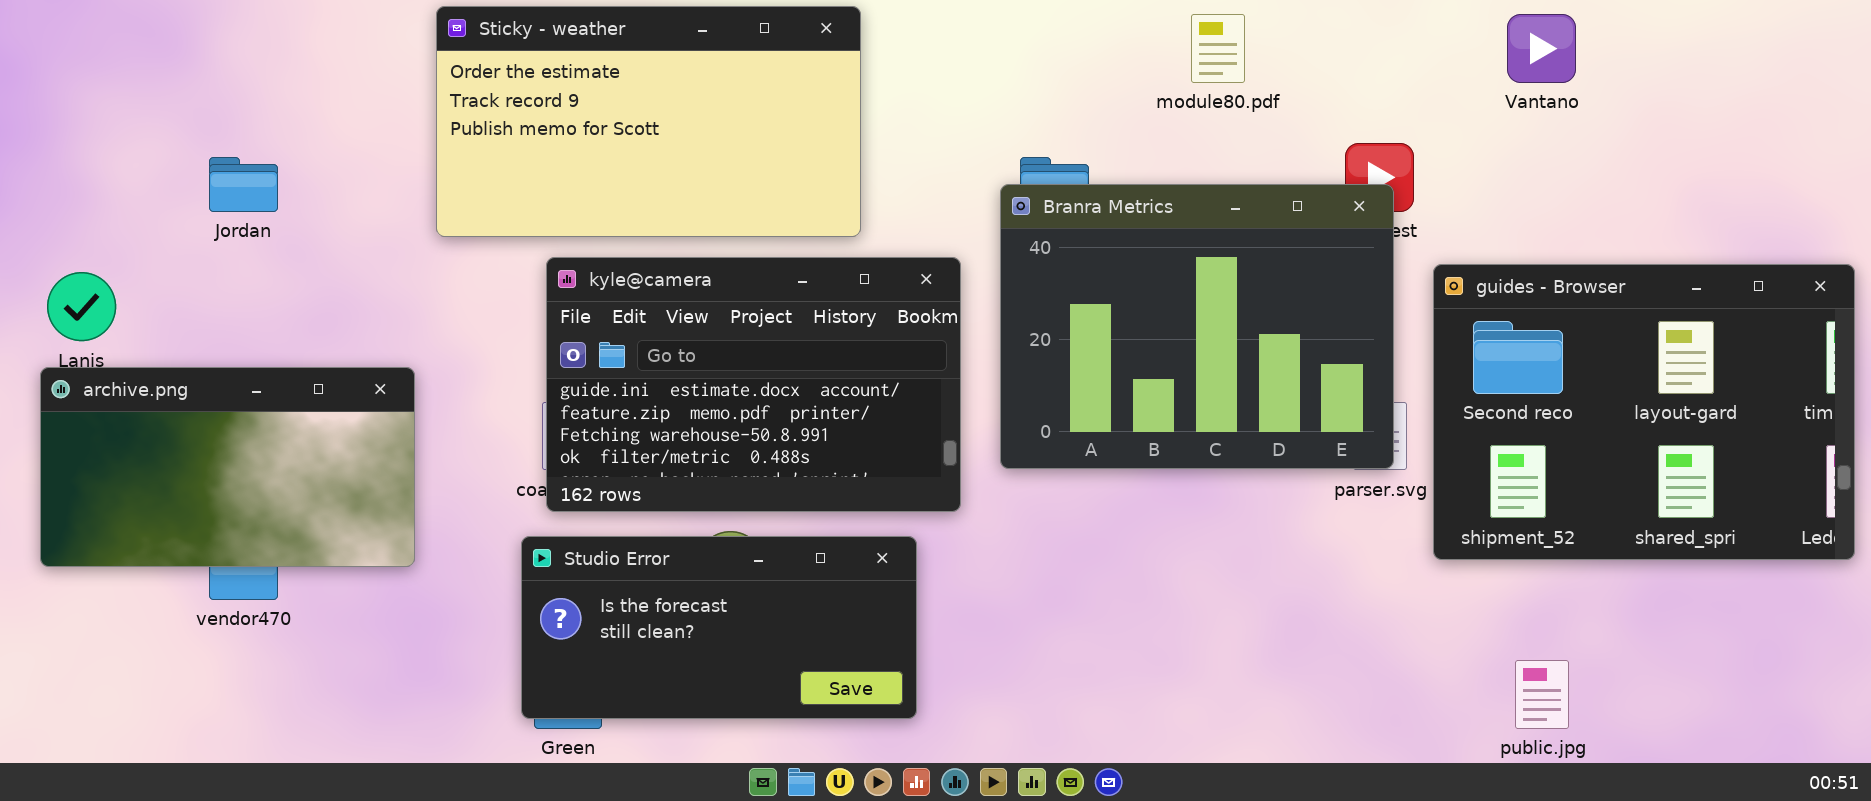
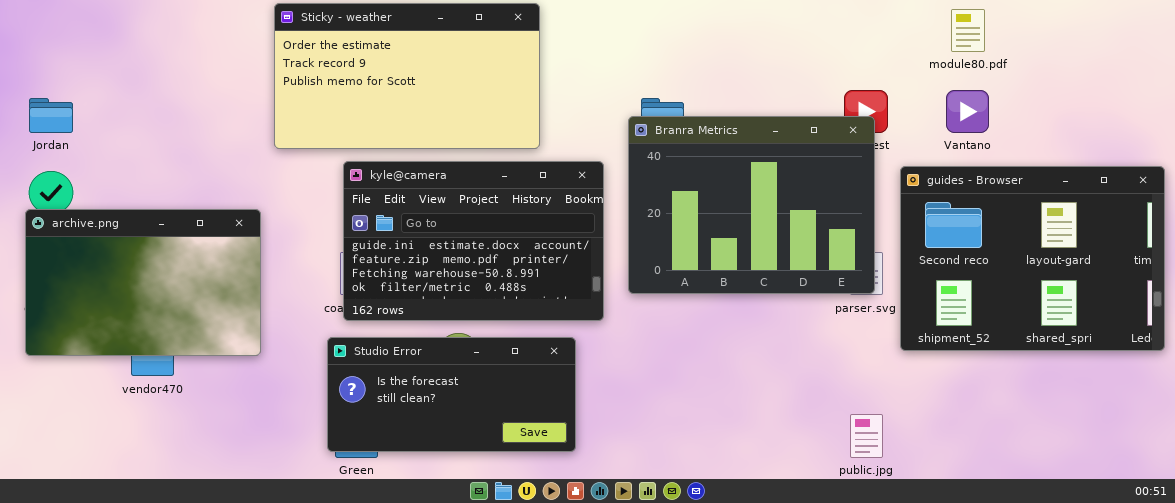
module80.pdf: [1191,14,1245,83] -> [951,9,985,52], moved
Vantano: [1507,14,1576,83] -> [946,90,989,133], moved
Jordan: [209,157,278,212] -> [29,98,73,133], moved
archive.png: [40,367,415,567] -> [25,209,261,356], resized
public.jpg: [1515,660,1569,729] -> [850,414,883,458], moved

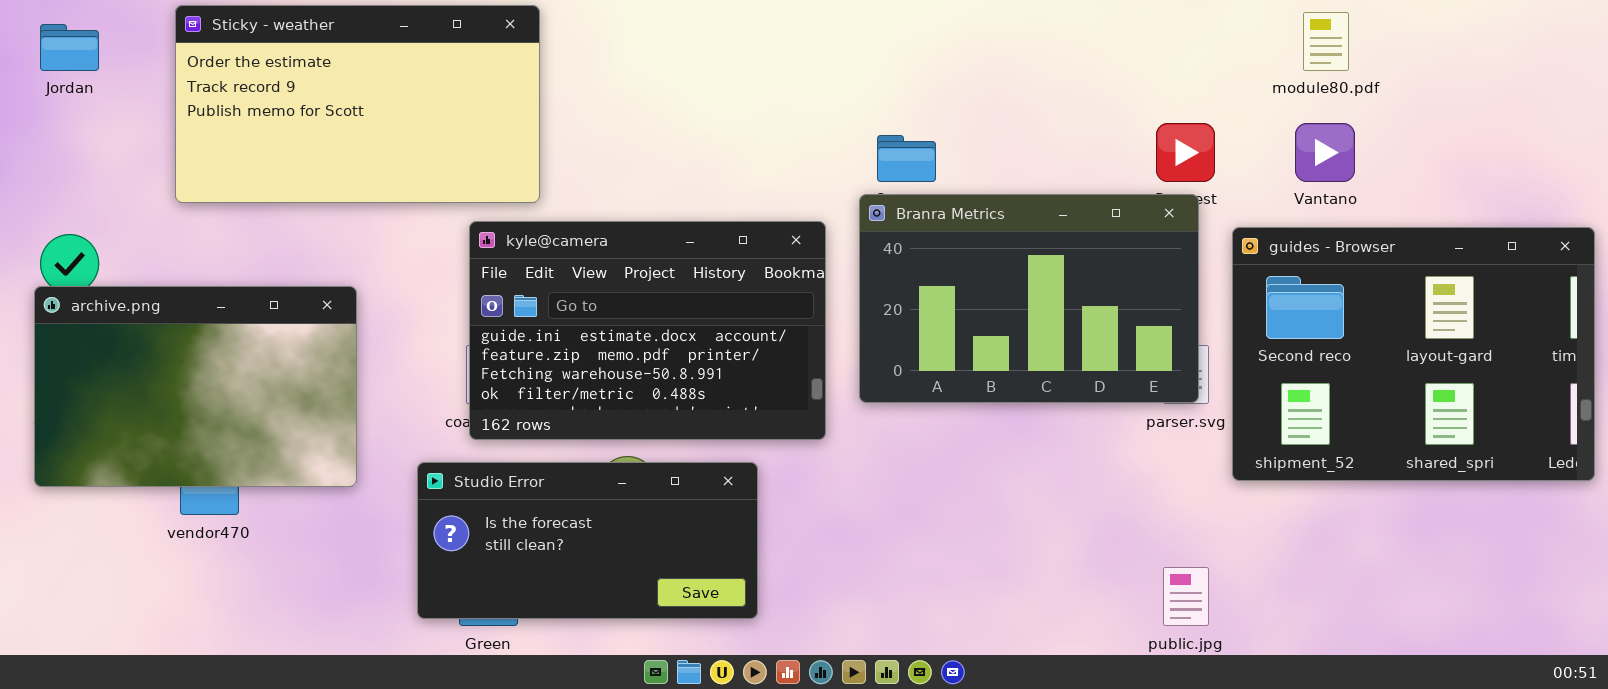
Sticky - weather: [274,3,540,149] -> [175,5,540,203], moved
Jordan: [29,98,73,133] -> [40,24,99,71], moved
Branra Metrics: [628,116,875,294] -> [859,194,1199,403], resized
Studio Error: [327,337,576,452] -> [417,462,758,619], moved

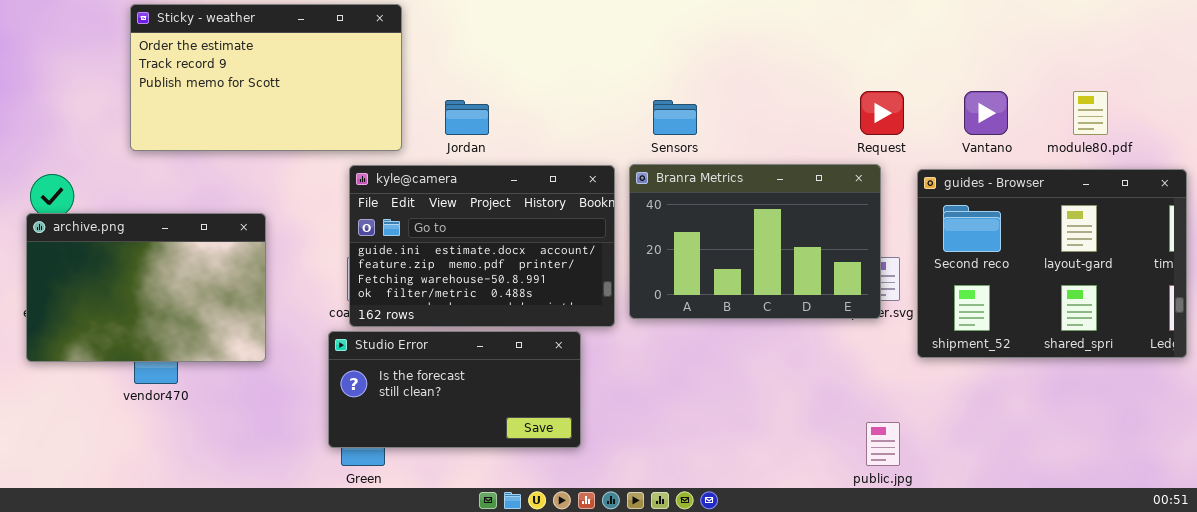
module80.pdf: [1303,12,1349,71] -> [1073,91,1108,135], moved
Jordan: [40,24,99,71] -> [445,100,489,135], moved
Branra Metrics: [859,194,1199,403] -> [629,164,881,319], moved
Studio Error: [417,462,758,619] -> [328,331,581,448], moved

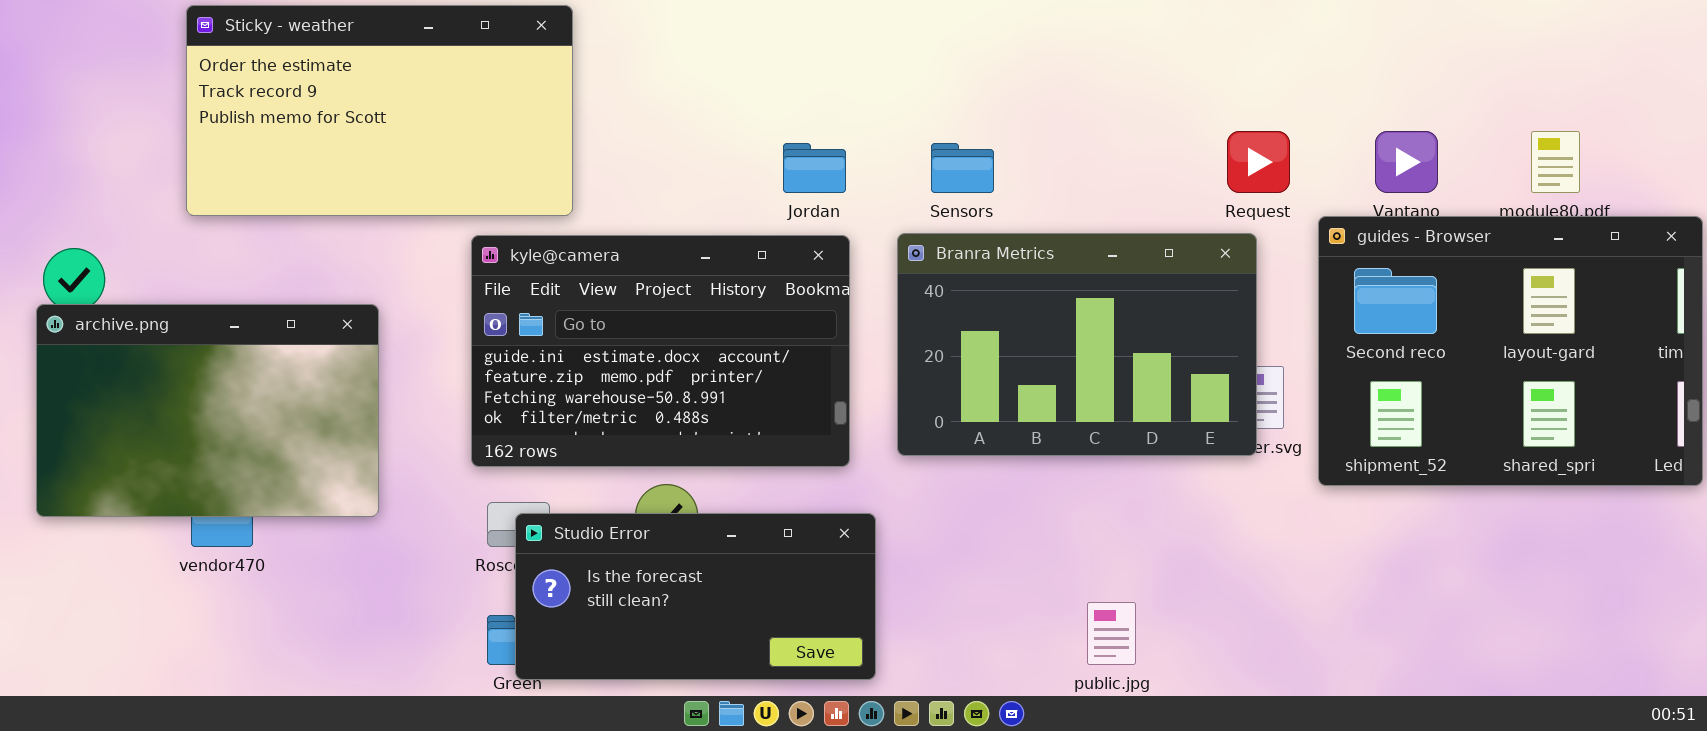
Jordan: [445,100,489,135] -> [783,143,846,193], moved
kyle@camera: [349,165,615,327] -> [471,235,850,467], moved
guides - Browser: [917,169,1187,358] -> [1318,216,1703,486], moved
Studio Error: [328,331,581,448] -> [515,513,876,680], moved
public.jpg: [866,422,900,466] -> [1087,602,1136,665], moved

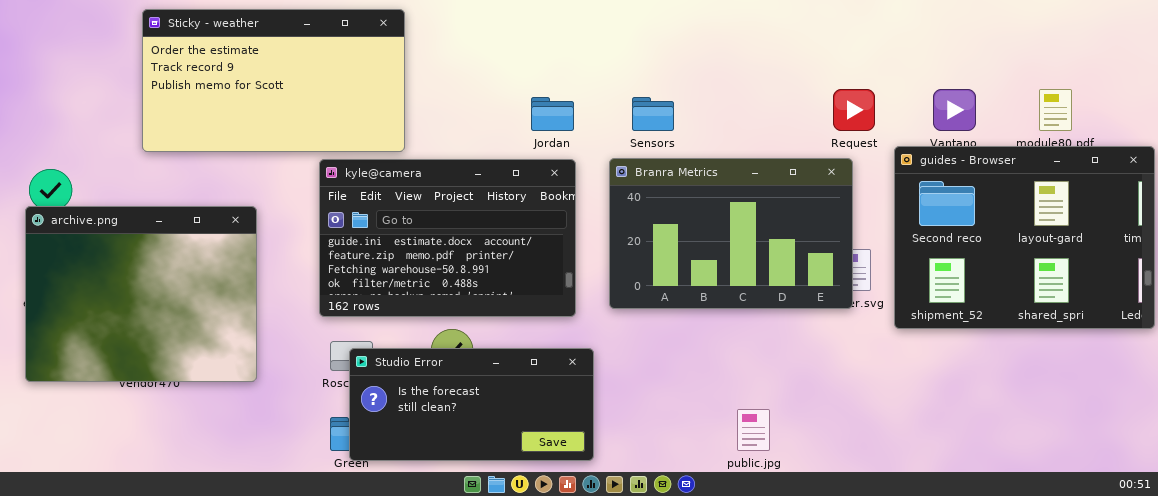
Sticky - weather: [186,5,573,216] -> [142,9,405,152], moved
archive.png: [36,304,379,517] -> [25,206,257,382], resized

